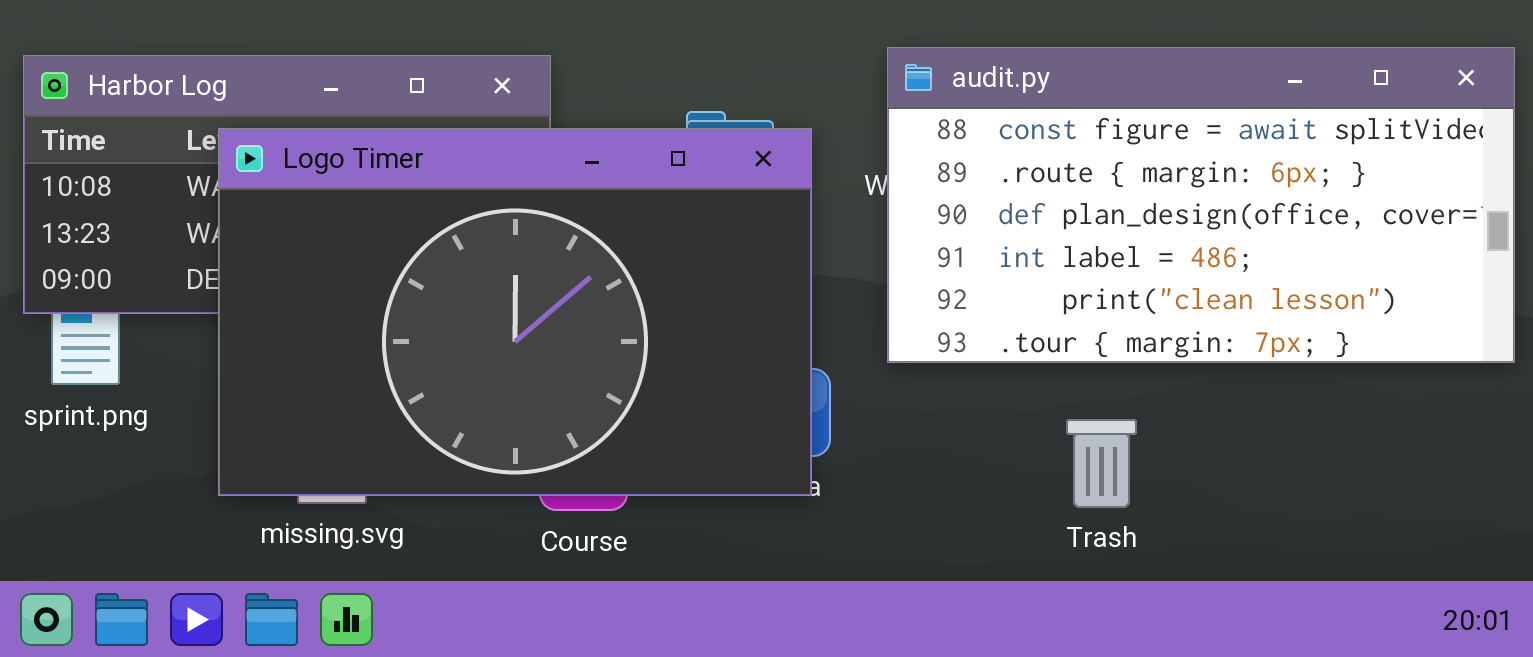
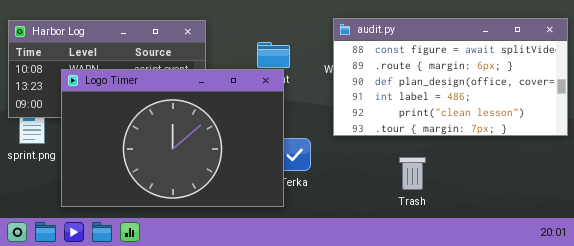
Logo Timer: [218,128,812,496] -> [61,69,284,207], moved

